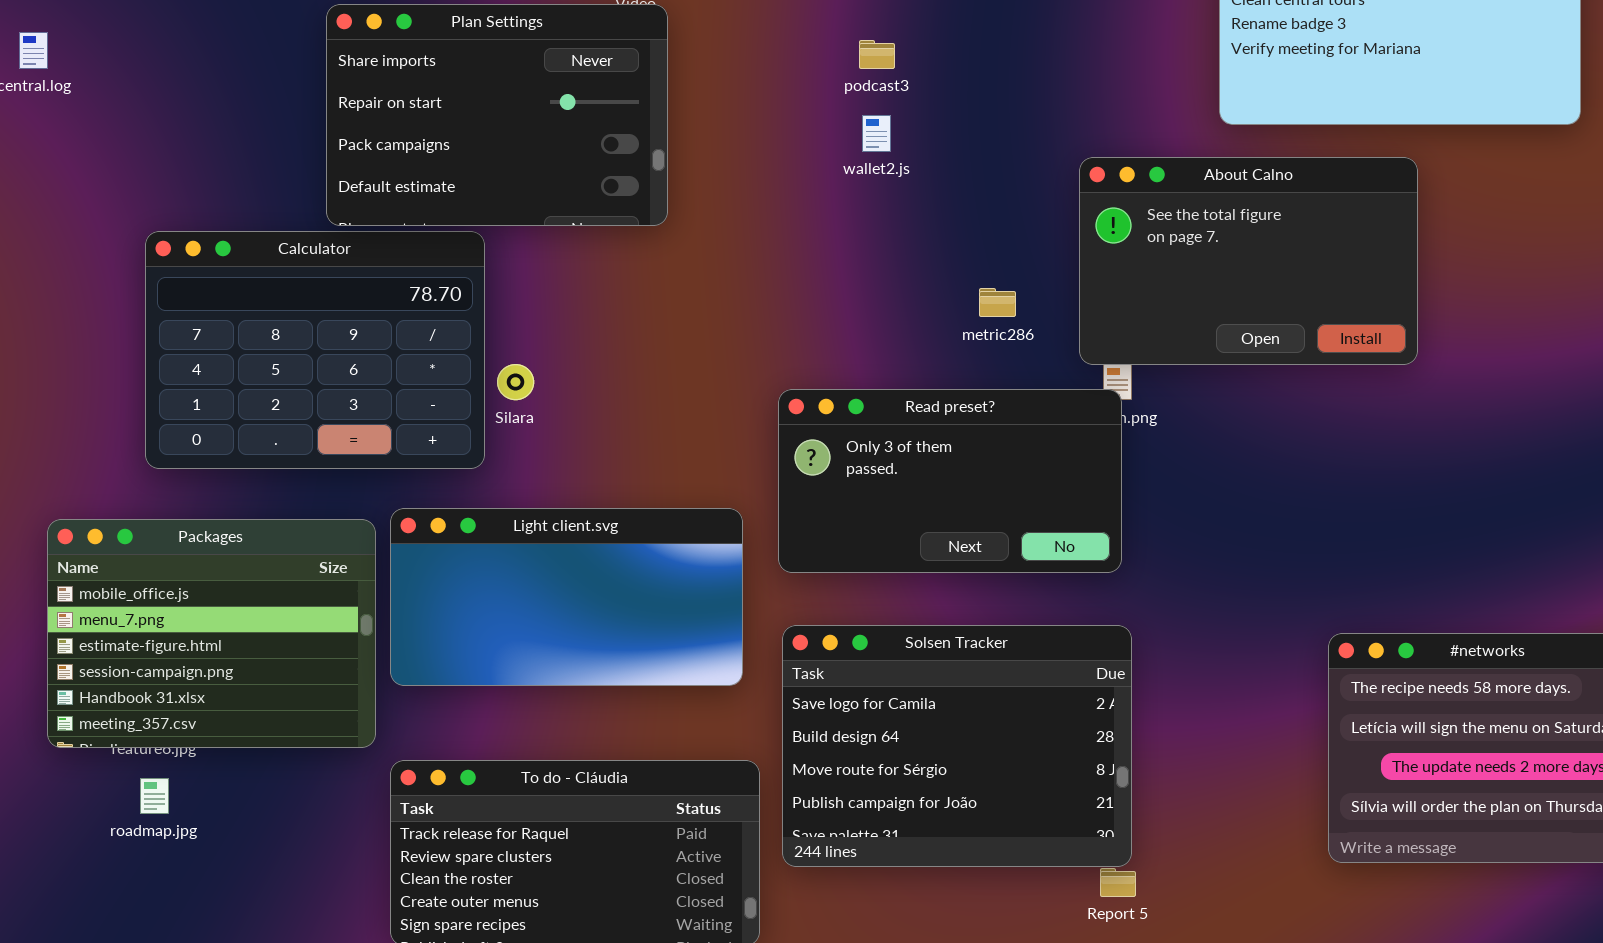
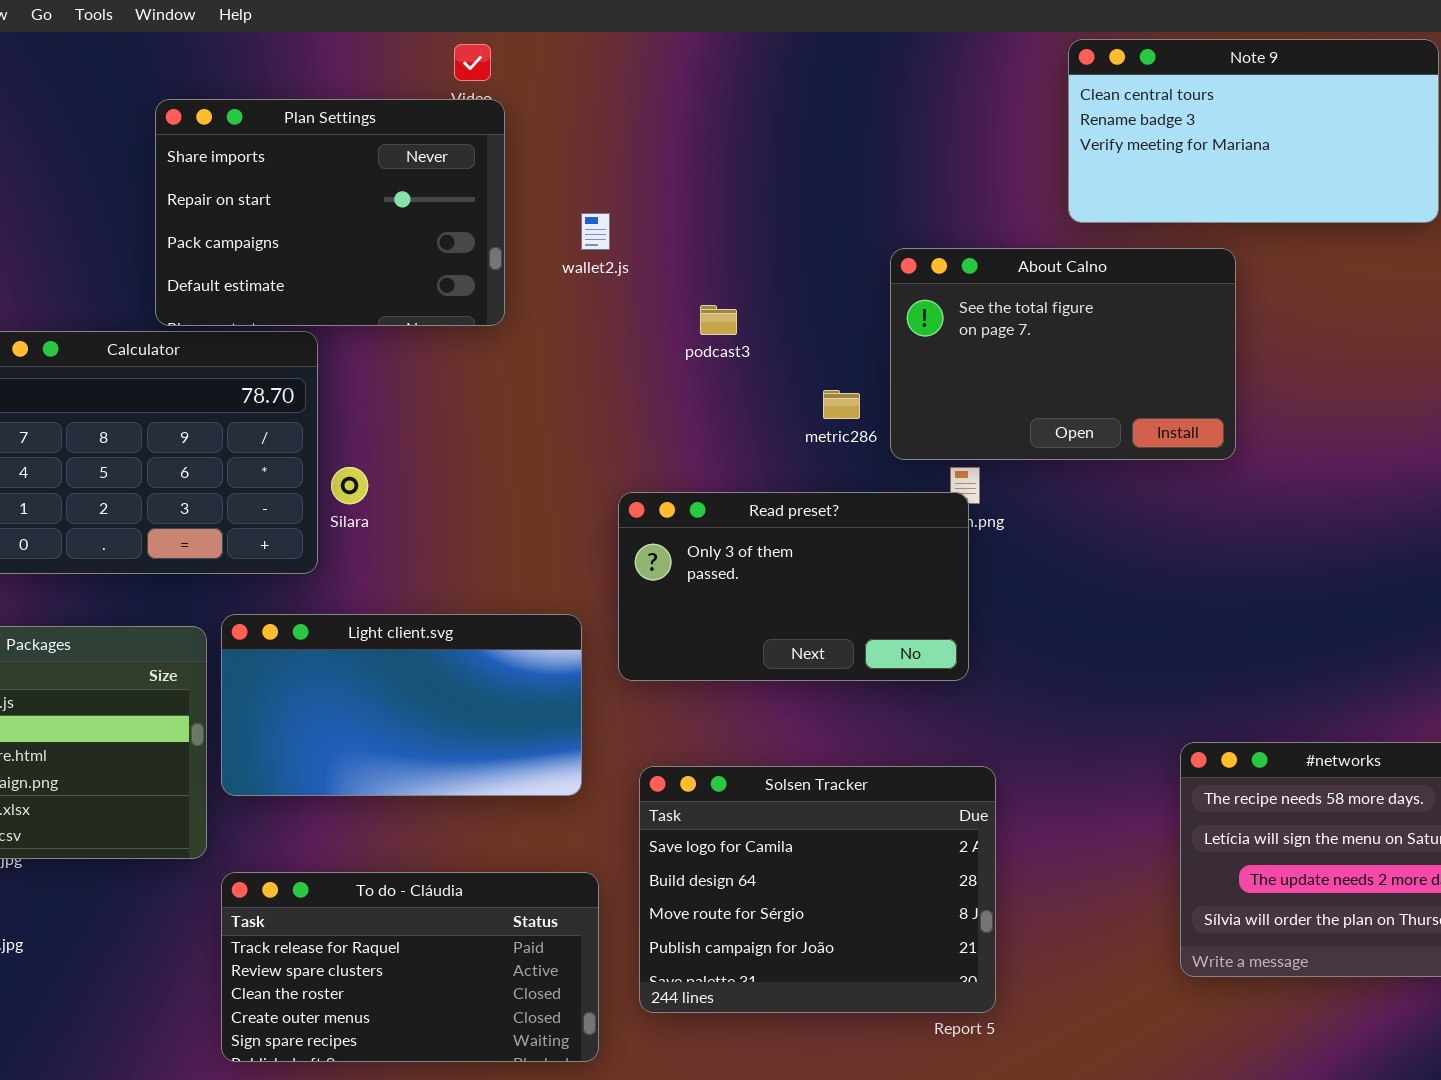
podcast3: [859,40,895,69] -> [700,305,737,335], moved
wallet2.js: [862,115,891,152] -> [581,213,610,250], moved
About Calno: [1079,157,1418,365] -> [890,248,1236,460], moved
Solsen Tracker: [782,625,1132,867] -> [639,766,996,1013], moved

